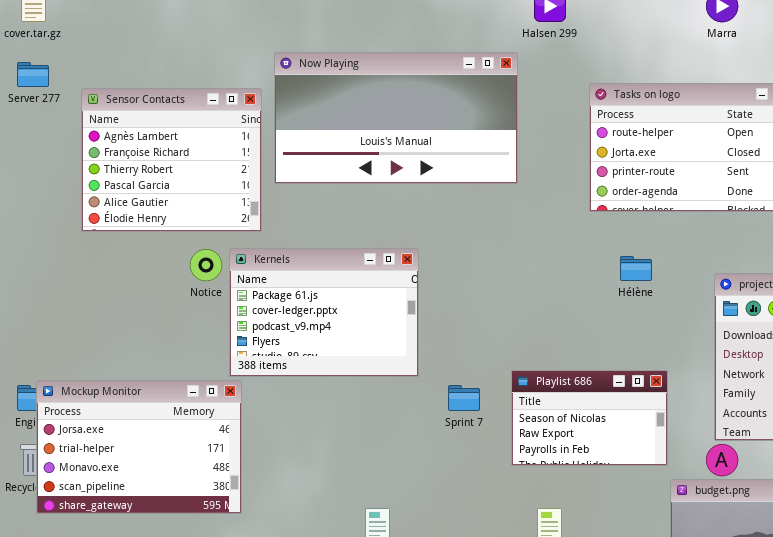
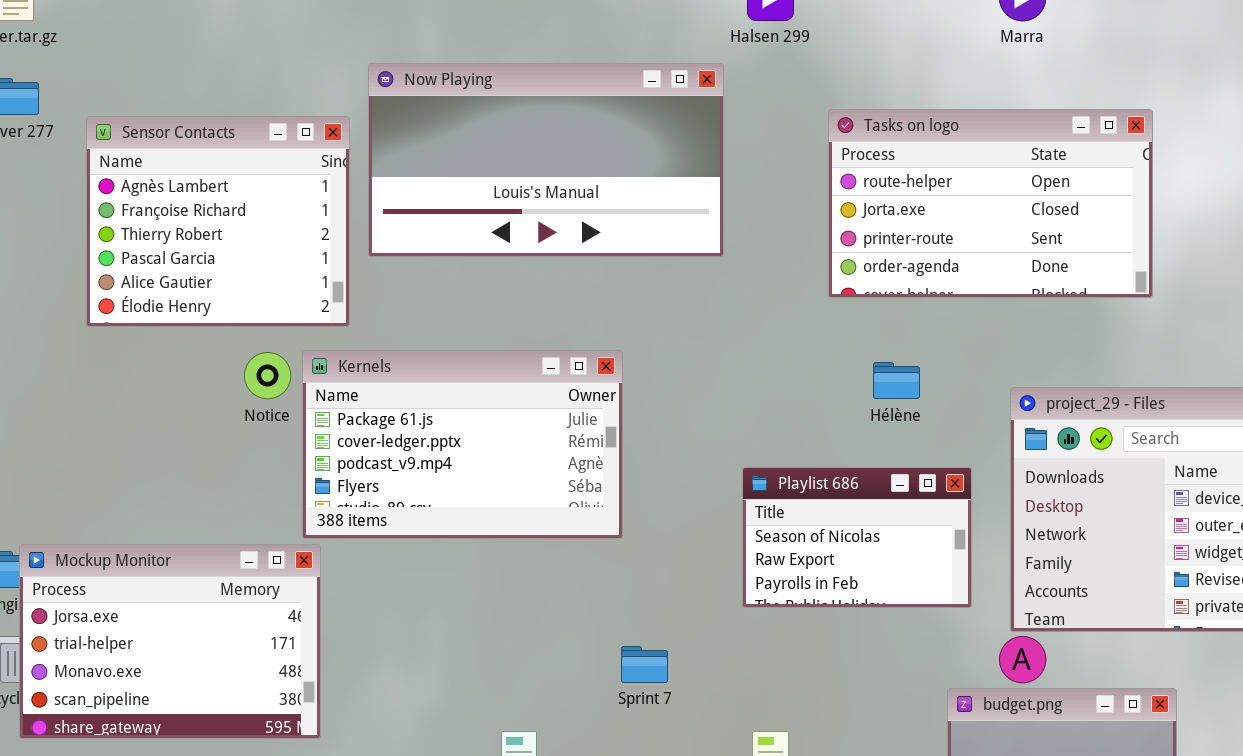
Kernels: [229,248,419,377] -> [302,350,623,539], resized
Playlist 686: [511,370,668,466] -> [742,467,972,608], moved
Sprint 7: [448,385,480,411] -> [621,646,668,683], moved

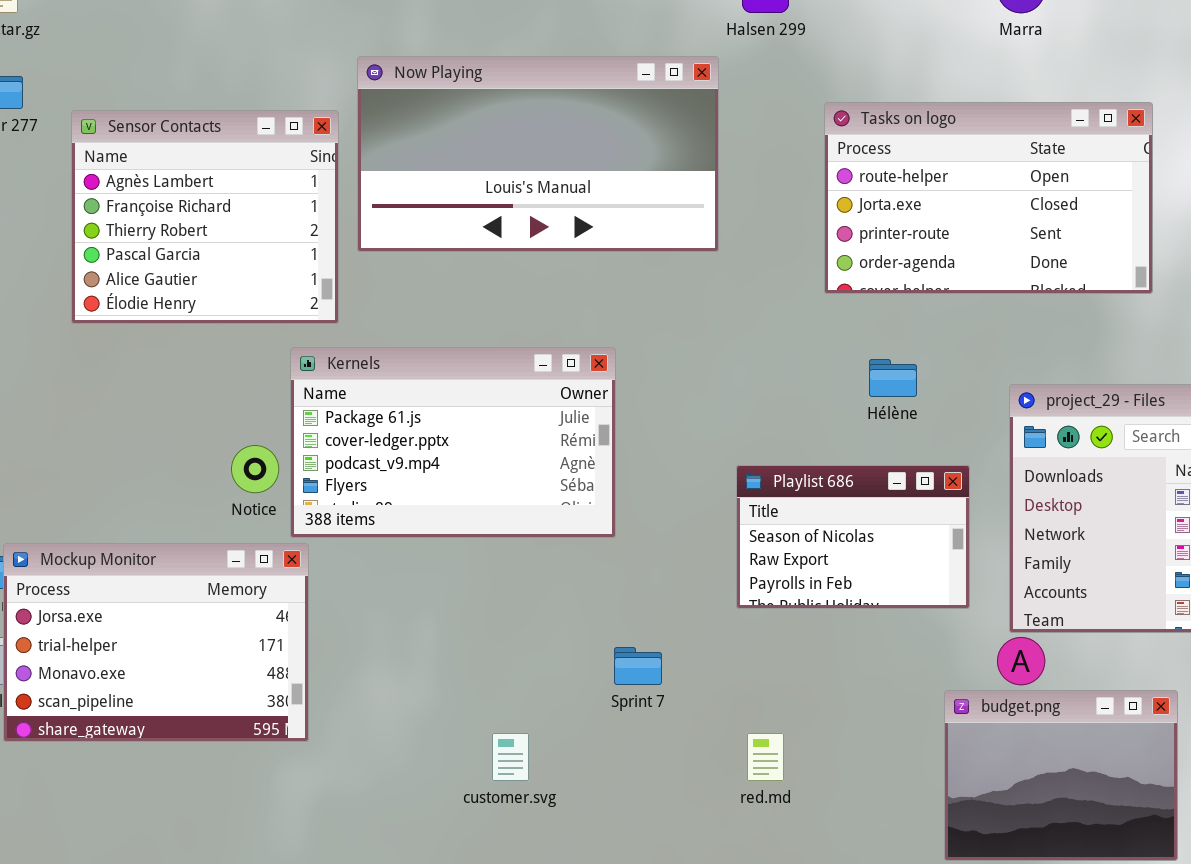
Notice: [244,352,291,399] -> [231,445,279,493], moved

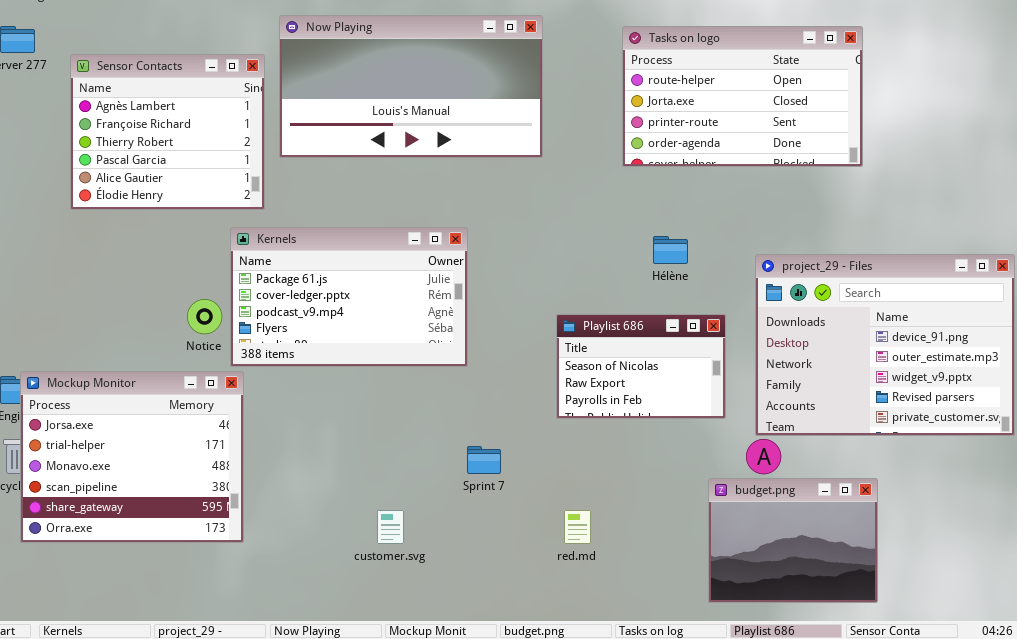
Tasks on logo: [824,102,1153,294] -> [622,26,863,167], moved
Mockup Monitor: [3,543,309,742] -> [20,371,244,543], resized

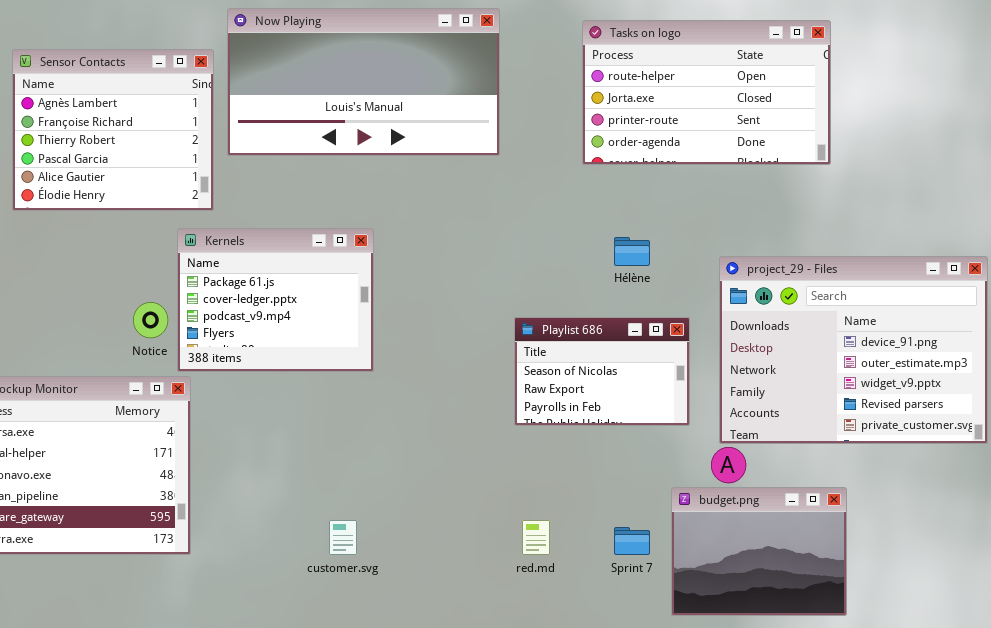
Kernels: [230,227,468,367] -> [177,228,374,372], resized
Sprint 7: [467,446,501,474] -> [614,527,650,555], moved

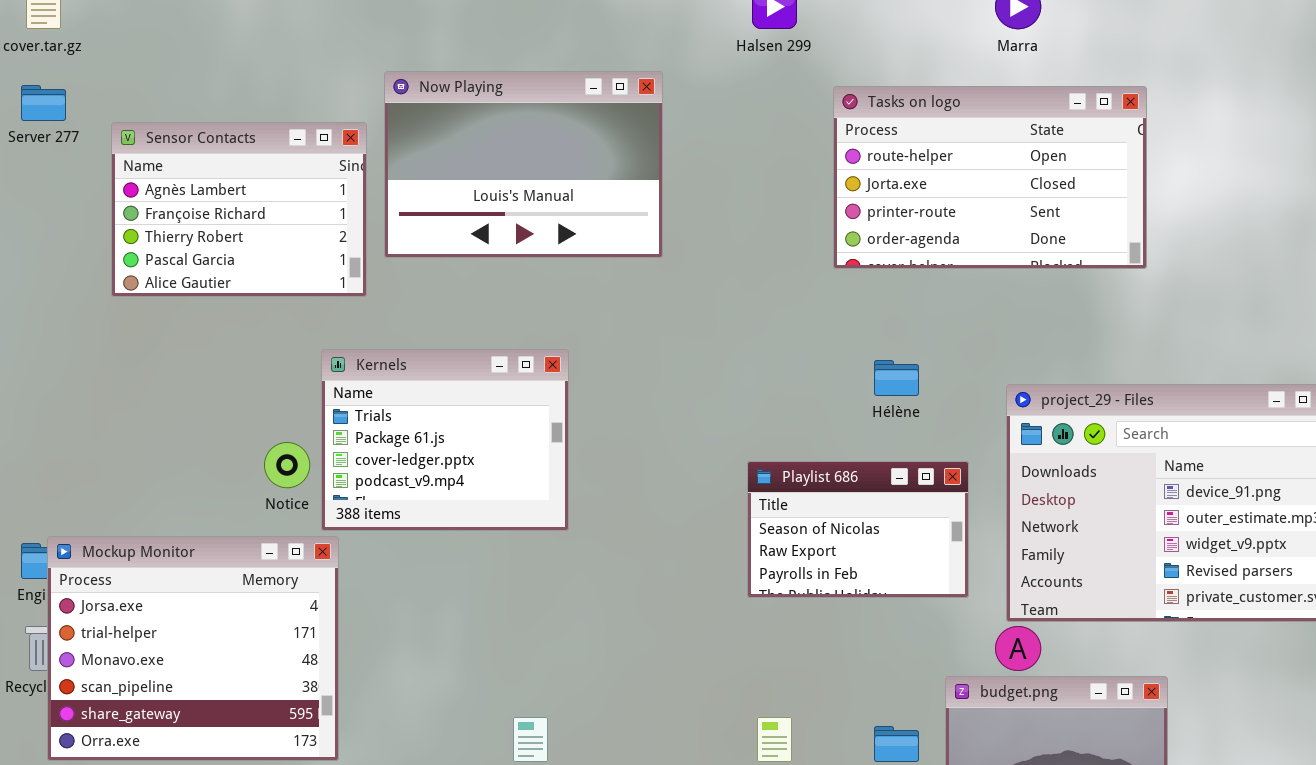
Now Playing: [227,8,500,156] -> [384,71,663,258], resized
Sensor Contacts: [12,49,214,211] -> [111,122,367,297], resized
Kernels: [177,228,374,372] -> [321,349,569,531], scrolled up 1 row

